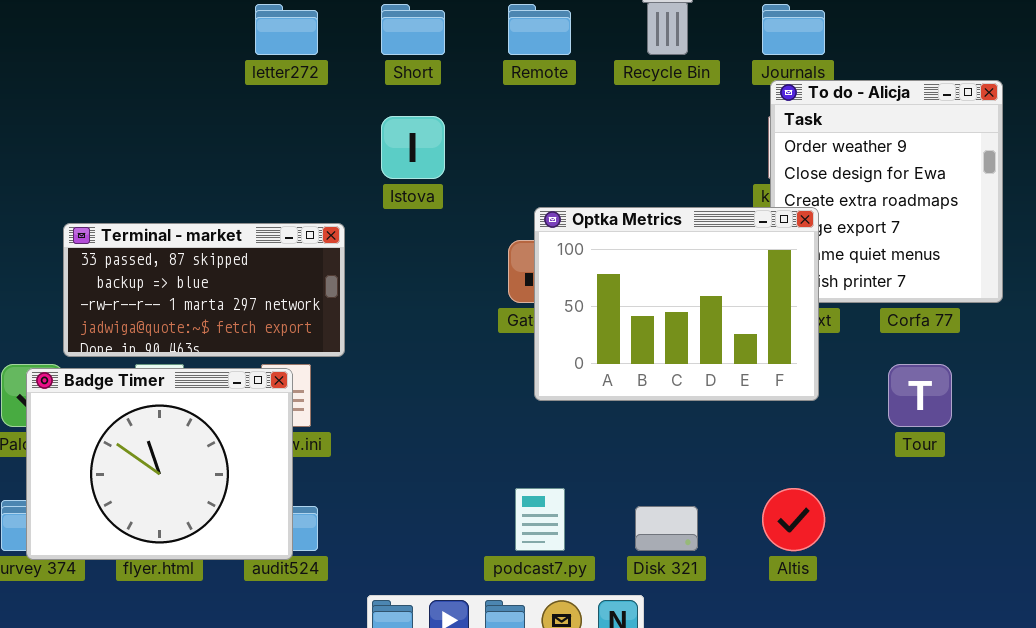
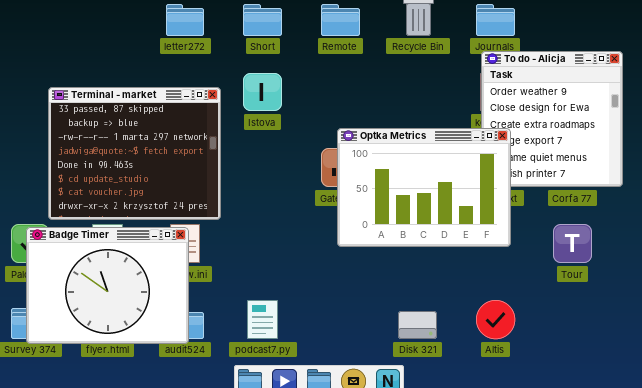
Terminal - market: [63,223,345,357] -> [48,87,221,220], resized
podcast7.py: [515,488,565,551] -> [247,300,278,339], moved

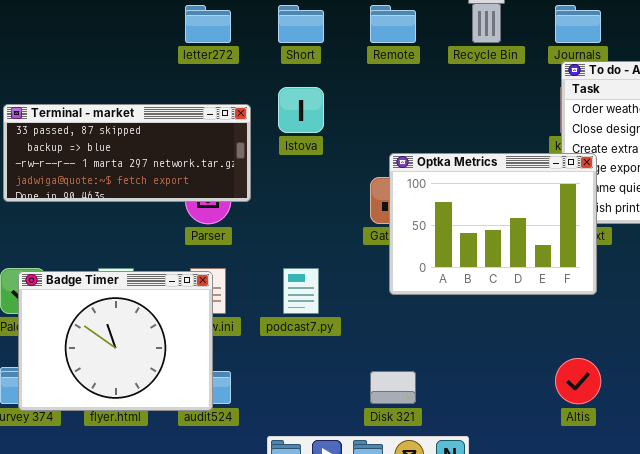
Terminal - market: [48,87,221,220] -> [3,104,251,202], resized
podcast7.py: [247,300,278,339] -> [283,268,319,314], moved
Disk 321: [398,311,437,339] -> [370,371,416,404], moved

